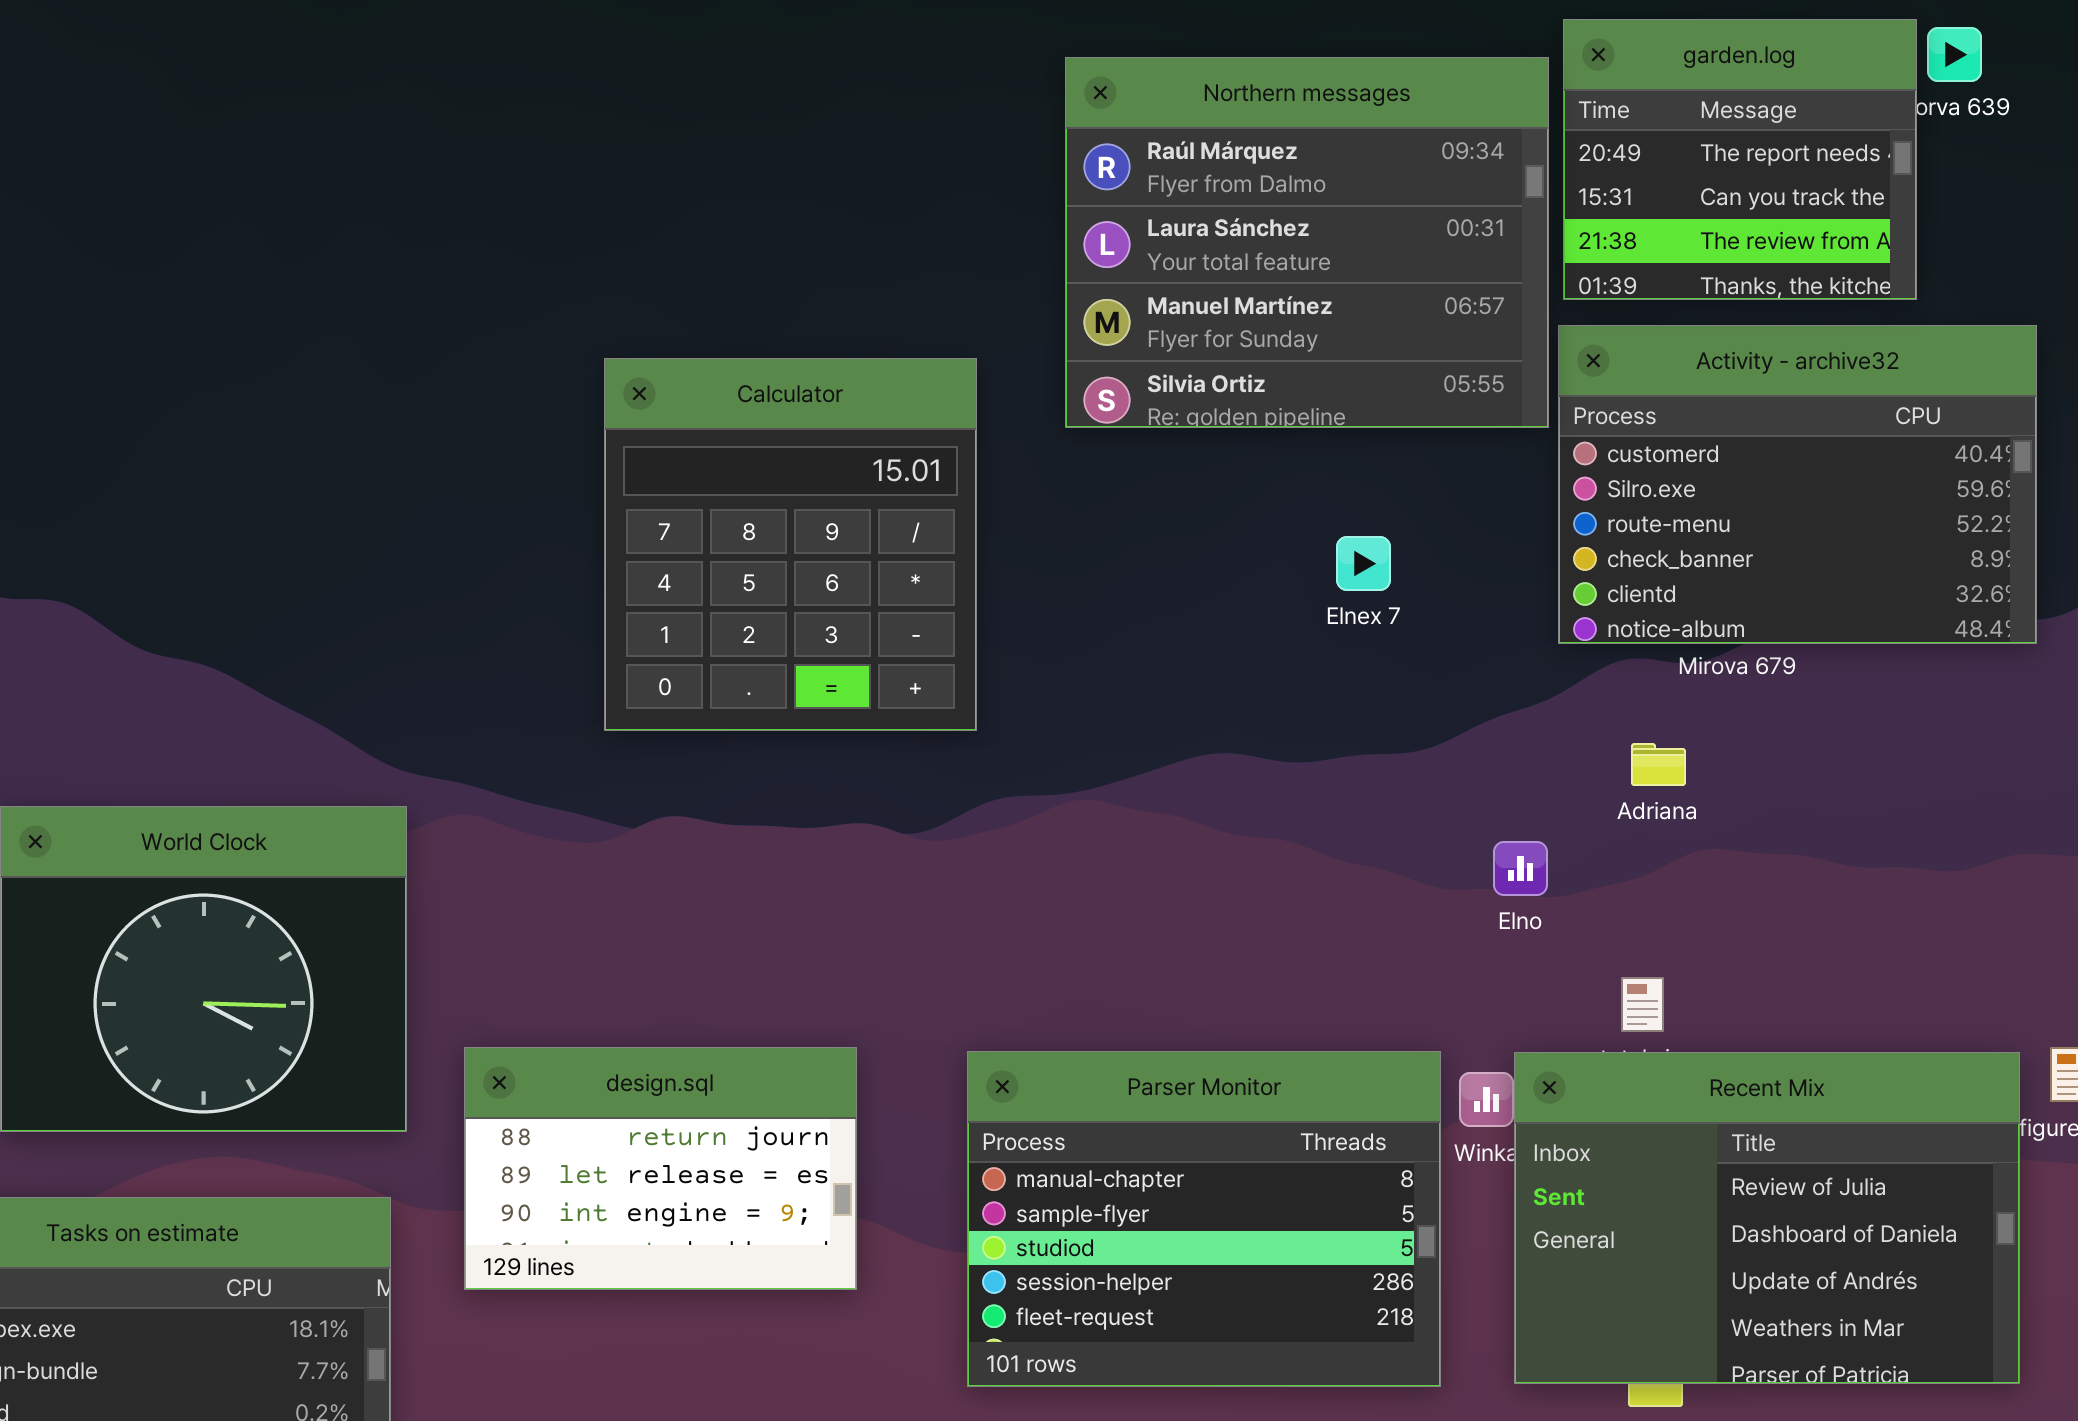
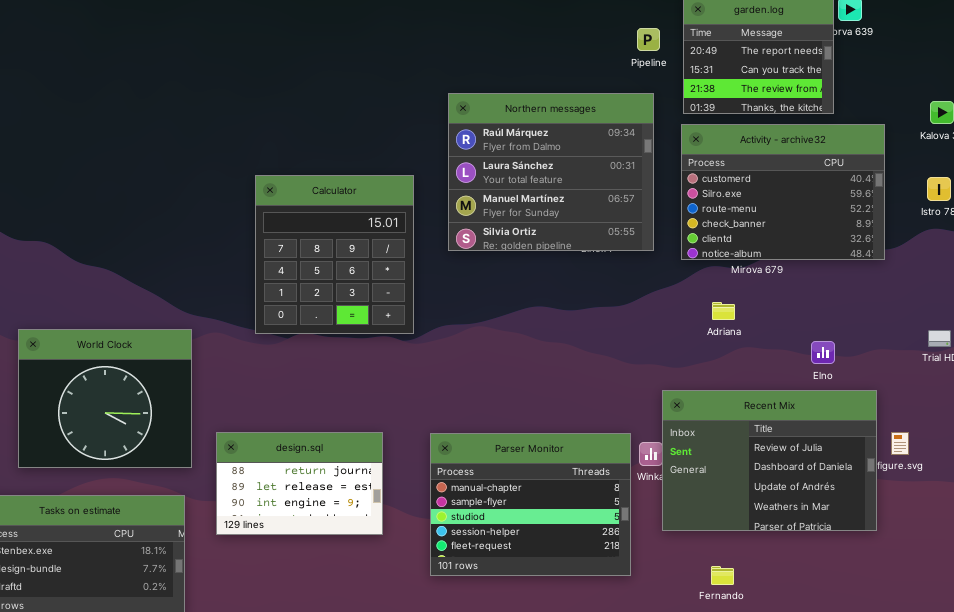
Northern messages: [1065,57,1549,428] -> [448,93,654,251], moved
Calculator: [604,358,977,731] -> [255,175,414,334], moved
Elno: [1493,841,1548,896] -> [811,341,835,364], moved
Recent Mix: [1514,1052,2020,1384] -> [662,390,877,531], moved

